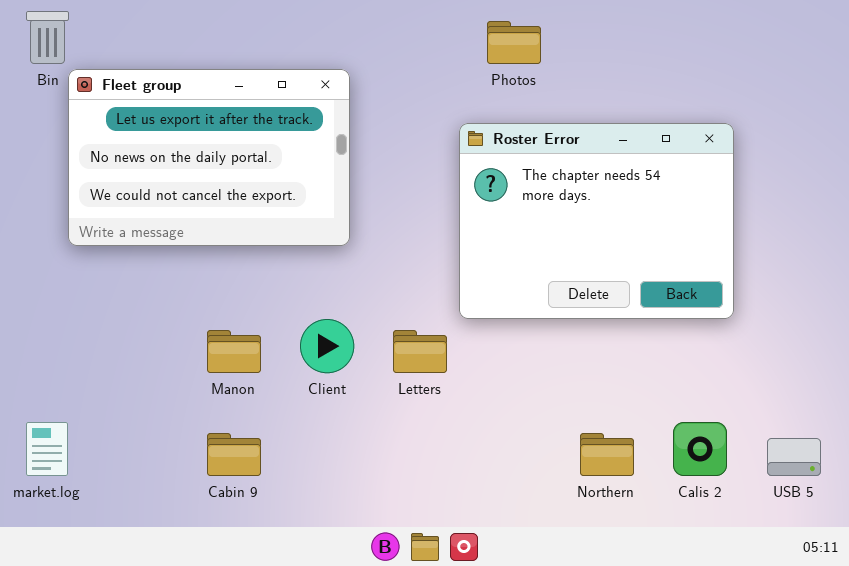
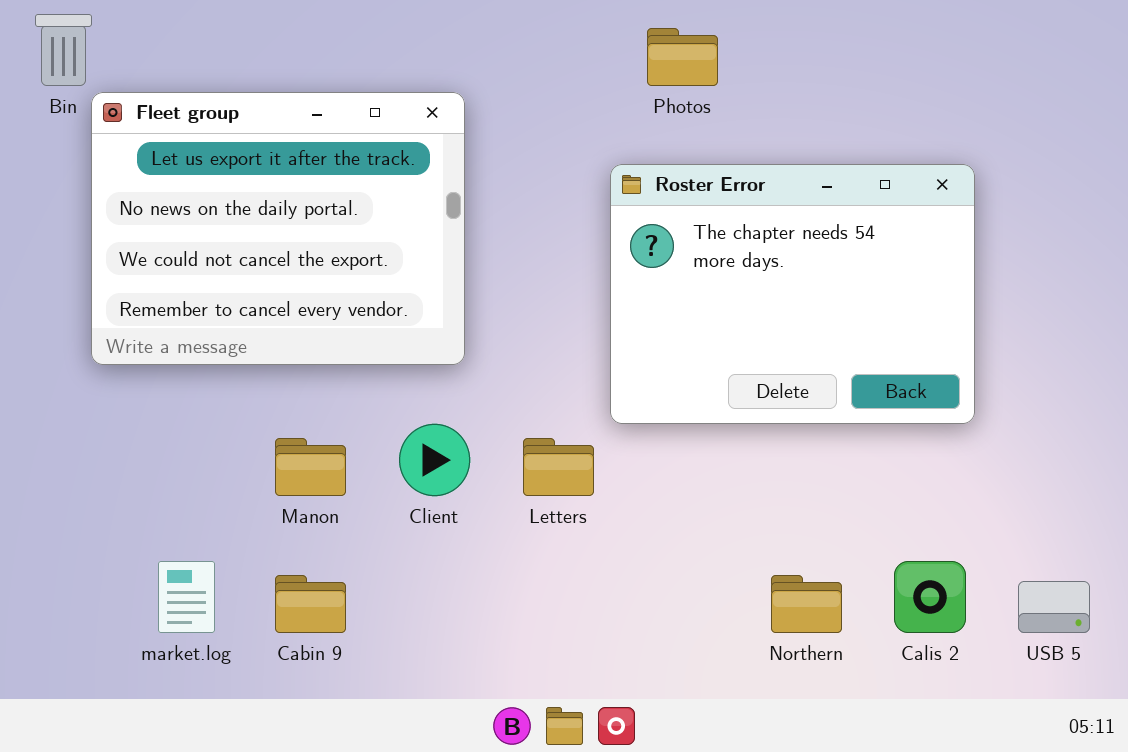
Fleet group: [68,69,350,246] -> [91,92,465,365], resized
market.log: [26,422,68,476] -> [158,561,215,633], moved

